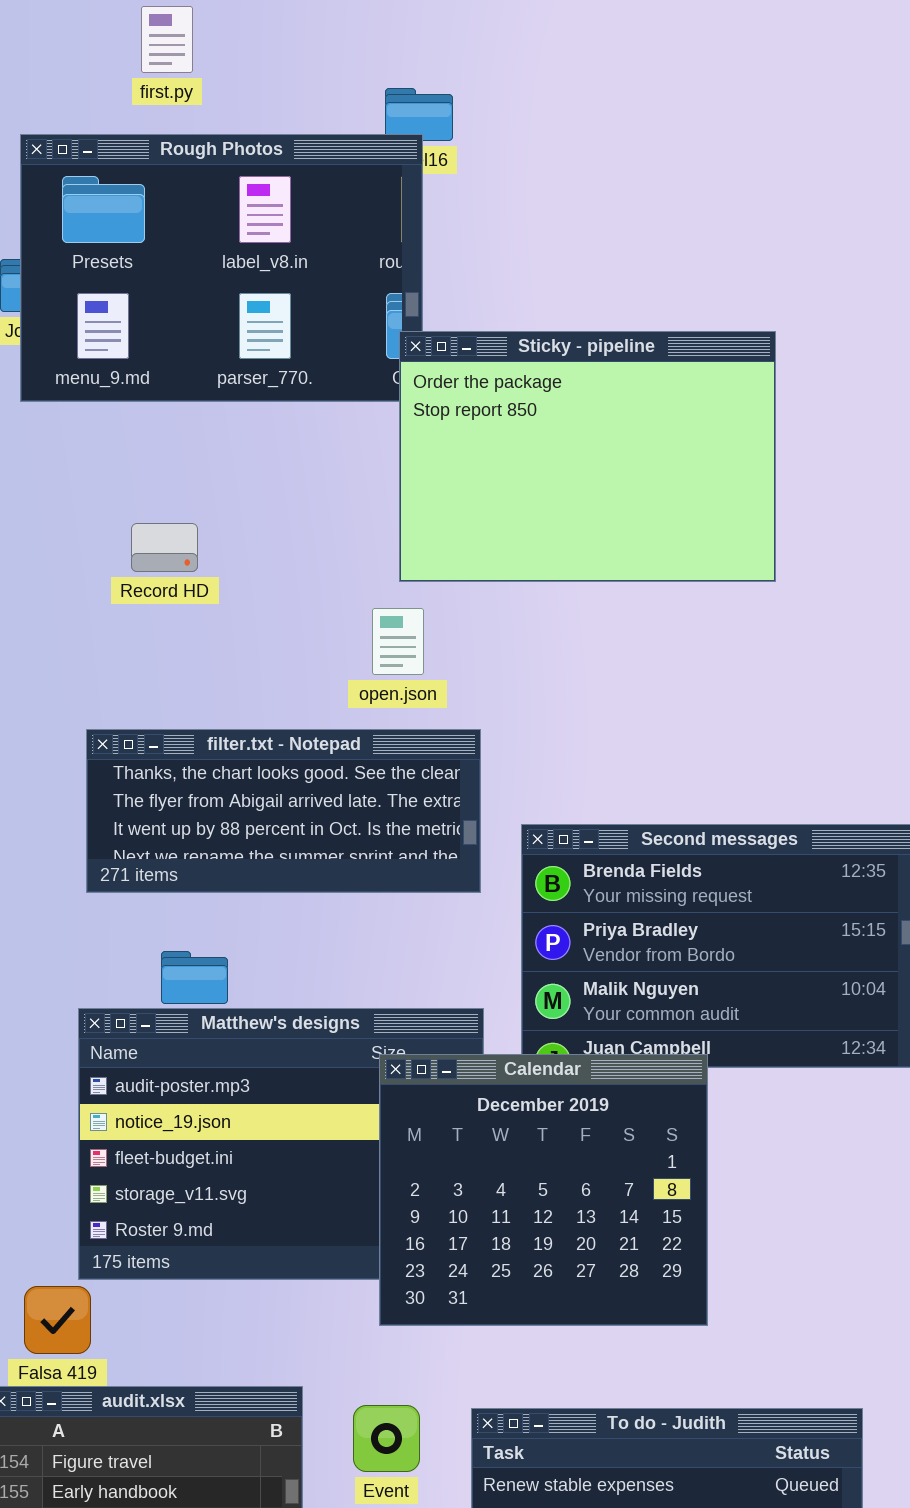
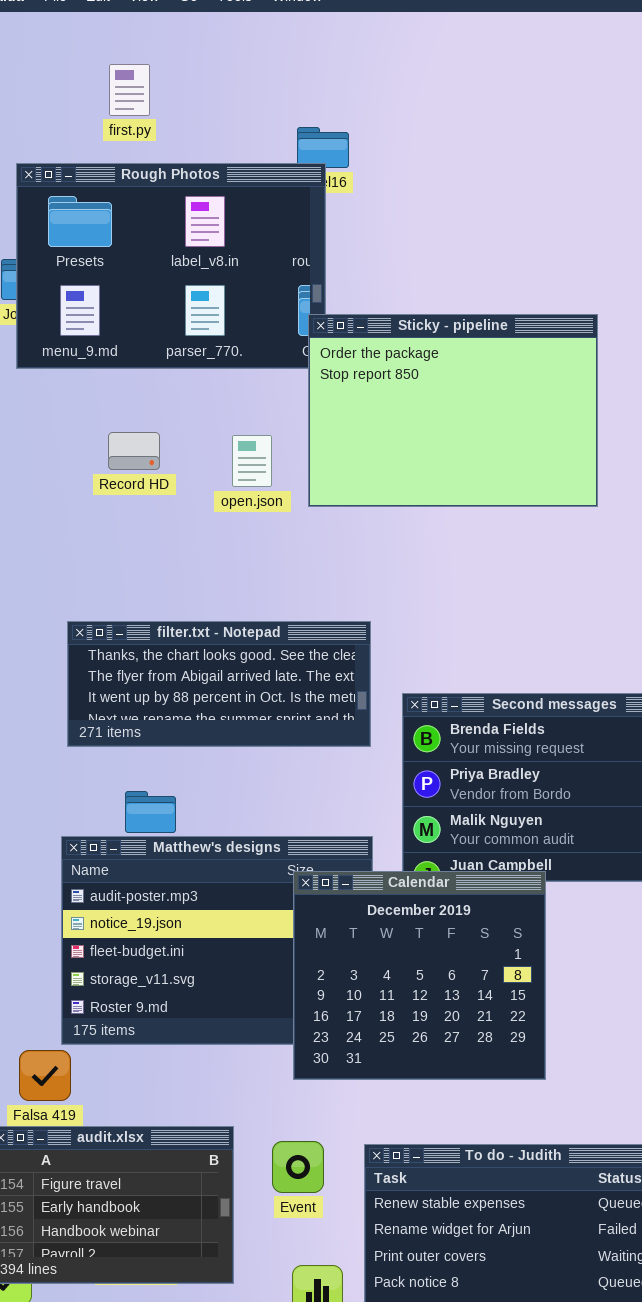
Record HD: [131,523,198,572] -> [108,432,160,470], moved
open.json: [372,608,424,675] -> [232,435,272,487], moved

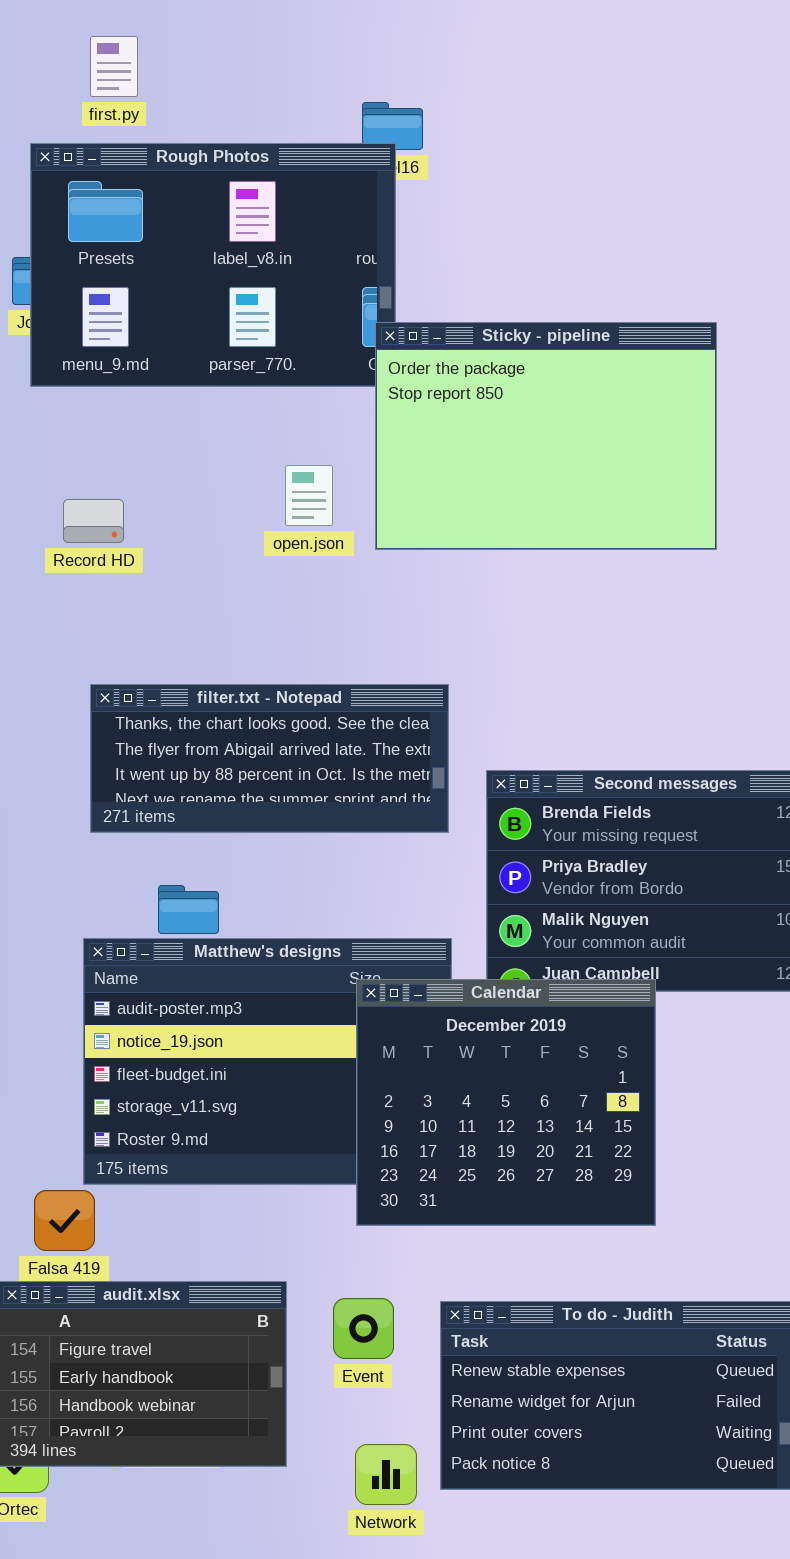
first.py: [109,64,150,116] -> [90,36,138,97], moved
Record HD: [108,432,160,470] -> [63,499,124,543], moved

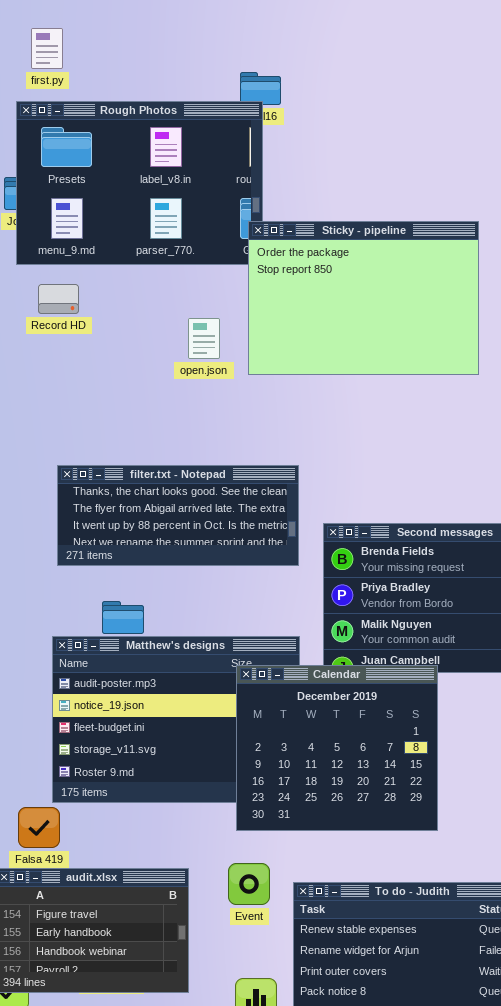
first.py: [90,36,138,97] -> [31,28,63,69], moved
Record HD: [63,499,124,543] -> [38,284,79,314], moved
Event: [333,1298,394,1359] -> [228,863,270,905], moved

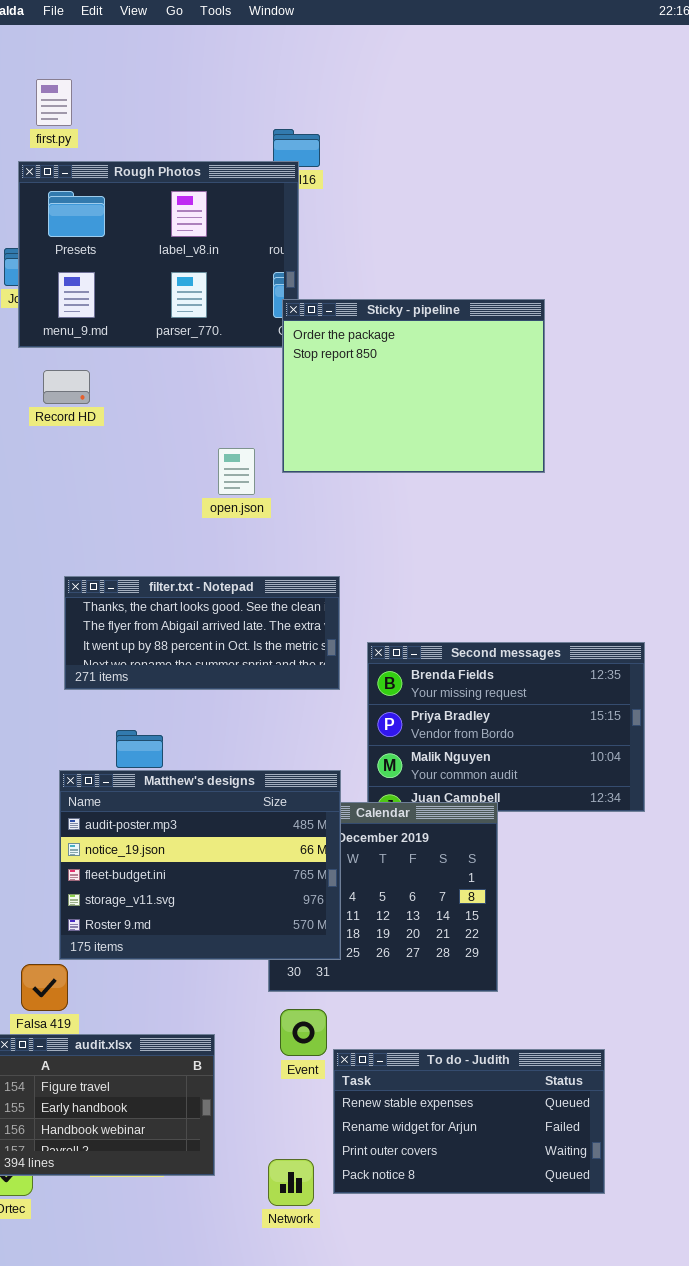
open.json: [188,318,220,359] -> [218,448,255,495], moved
Matthew's designs: [52,636,300,803] -> [59,770,341,960], raised
Event: [228,863,270,905] -> [280,1009,327,1056], moved

